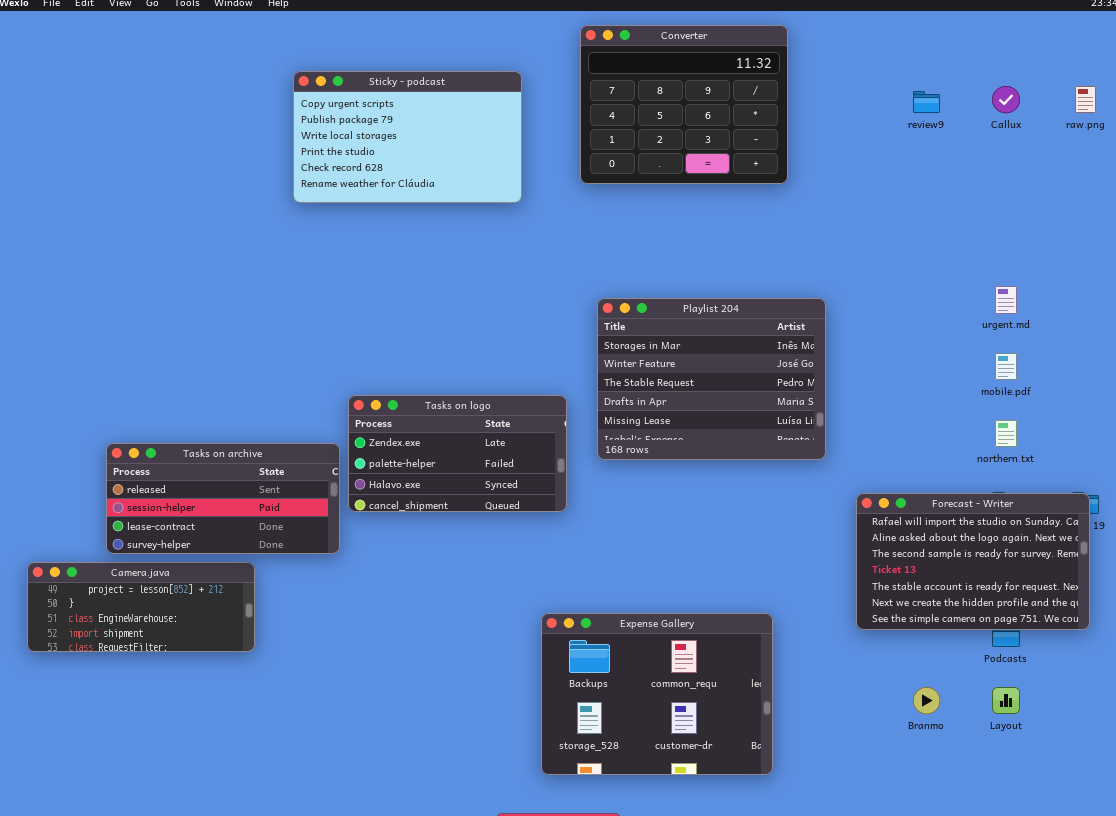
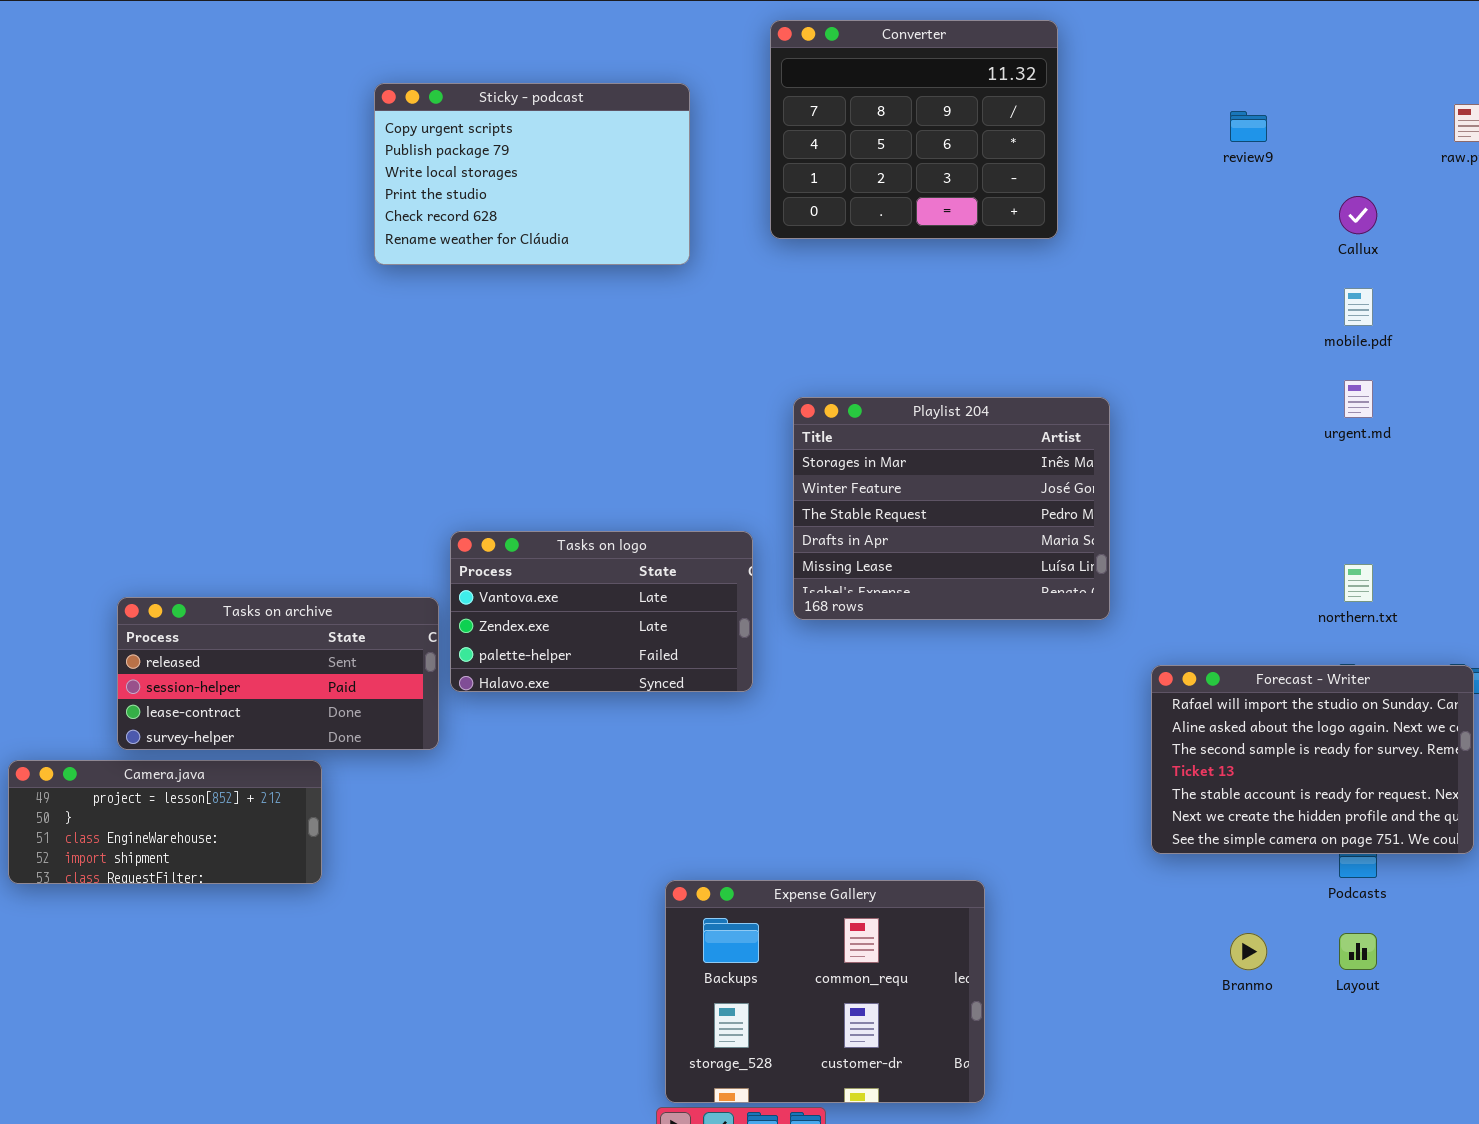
Callux: [992,86,1020,113] -> [1339,196,1377,234], moved
mobile.pdf: [995,353,1017,380] -> [1344,288,1373,326], moved
Tasks on logo: [348,395,567,512] -> [450,531,753,692], scrolled up 1 row
Expense Gallery: [541,613,773,775] -> [665,880,985,1103], moved

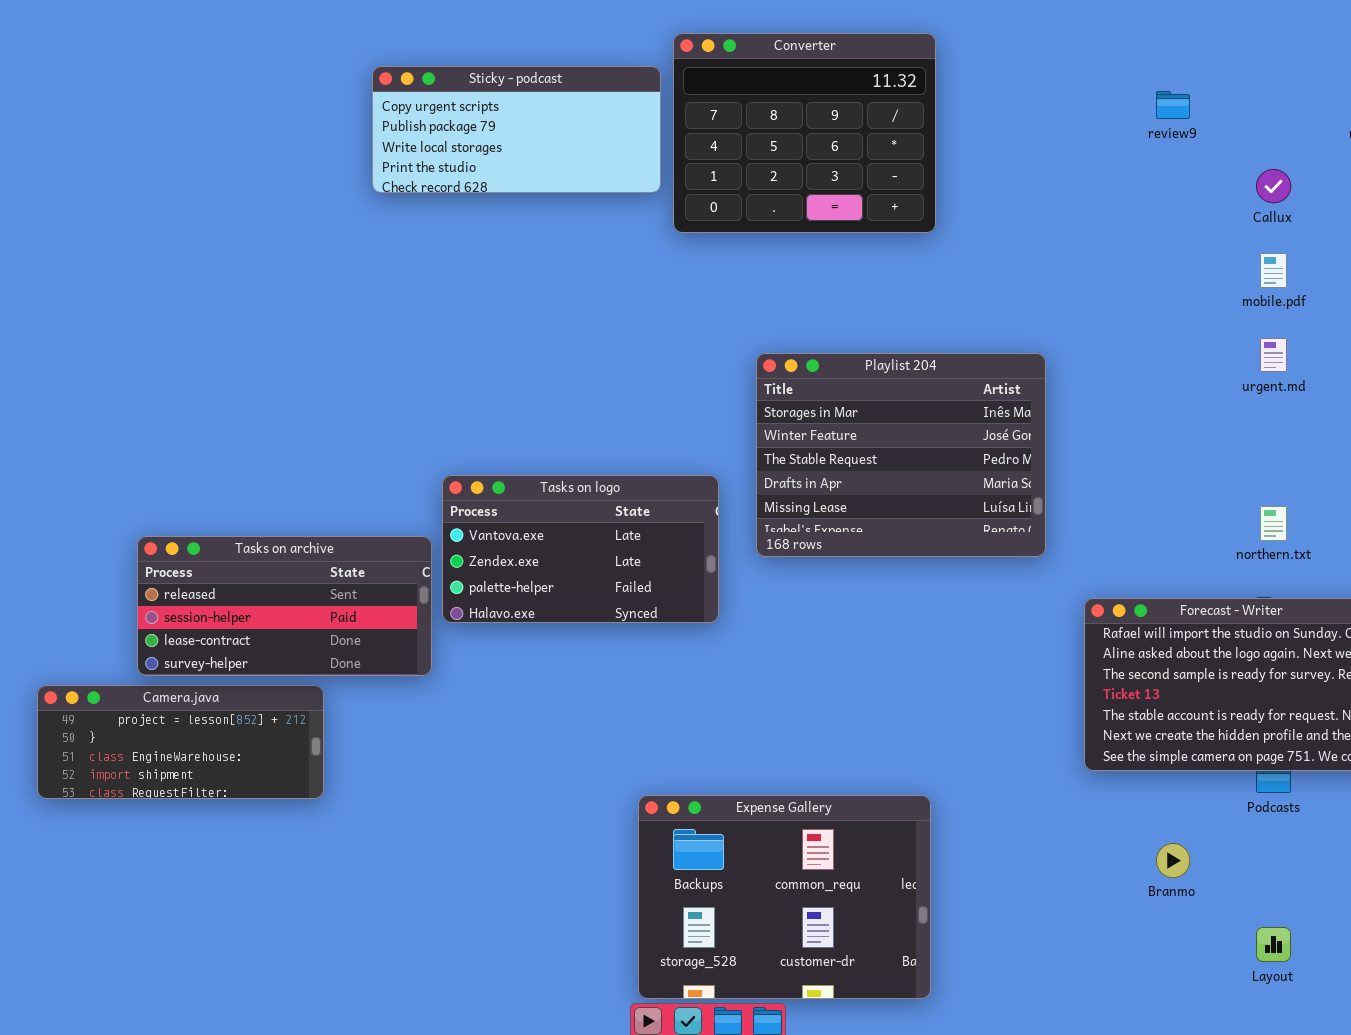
Converter: [770,20,1058,239] -> [673,33,936,233], moved
Sticky - podcast: [374,83,690,265] -> [372,66,661,193], resized
Layout: [1339,933,1377,970] -> [1256,927,1291,962], moved

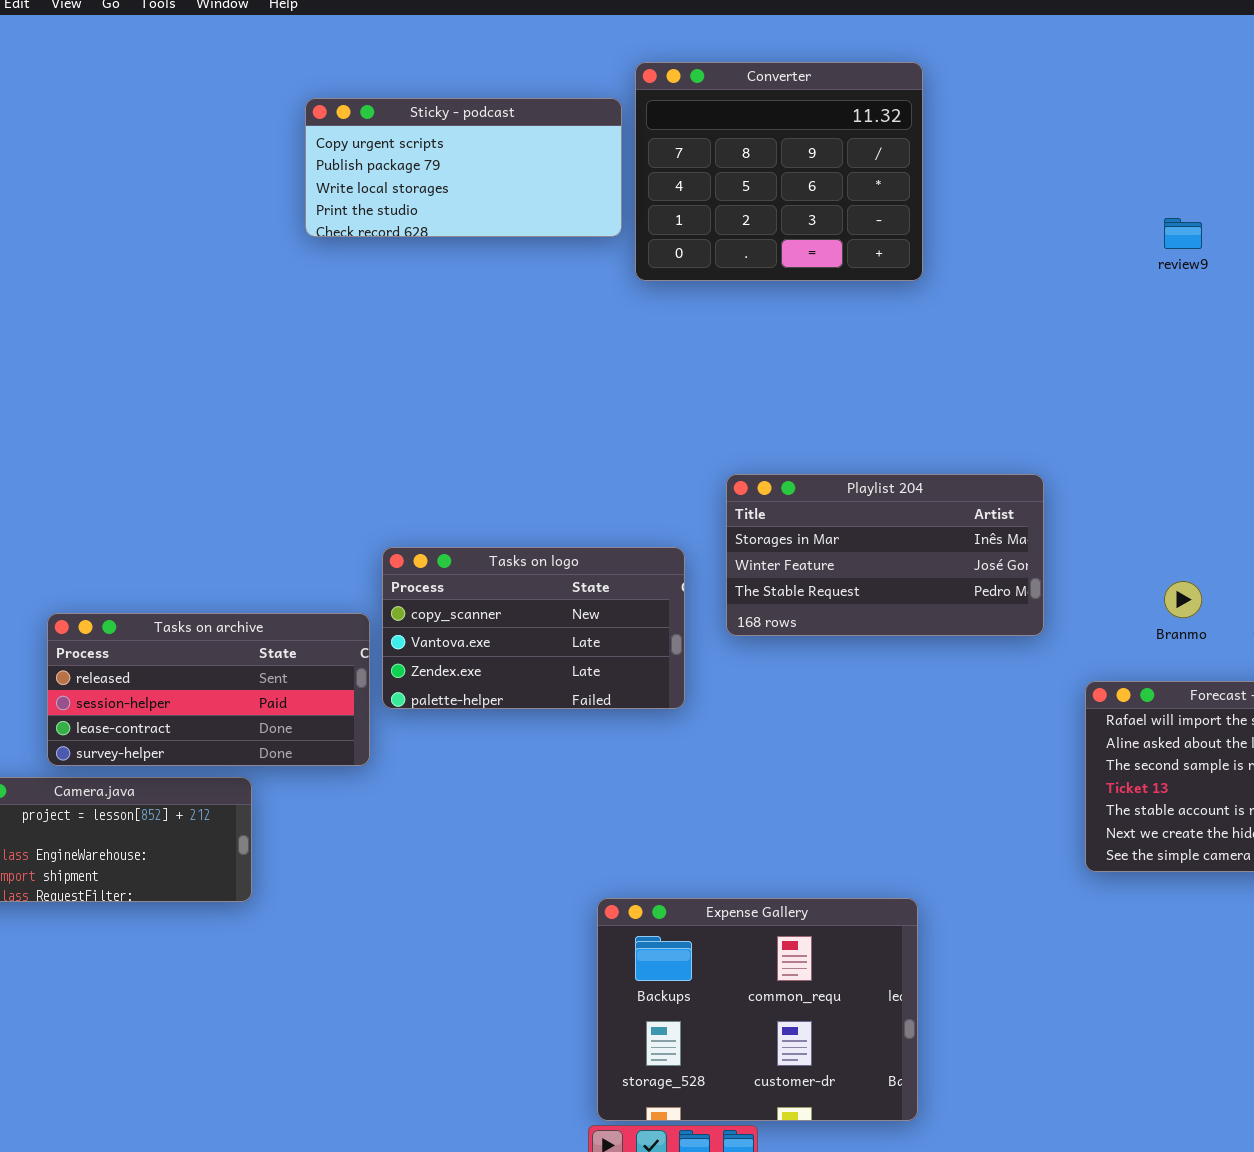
review9: [1156,91,1190,119] -> [1164,218,1202,249], moved
Playlist 204: [756,353,1046,557] -> [726,474,1044,636], resized
Tasks on logo: [442,475,719,623] -> [382,547,685,709], scrolled up 1 row
Branmo: [1156,843,1190,878] -> [1164,581,1202,618], moved

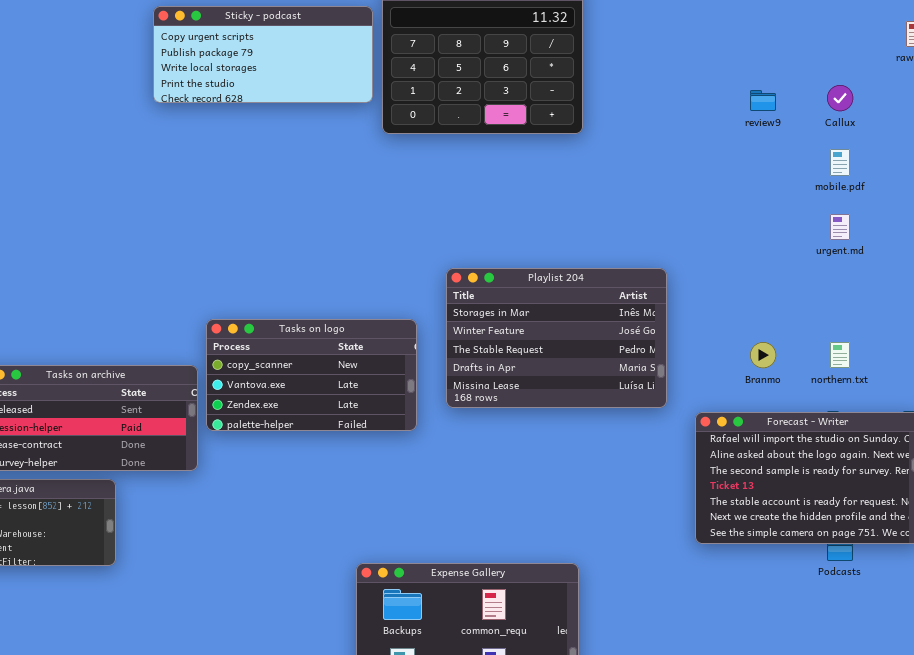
Playlist 204: [726,474,1044,636] -> [446,268,667,408], resized

